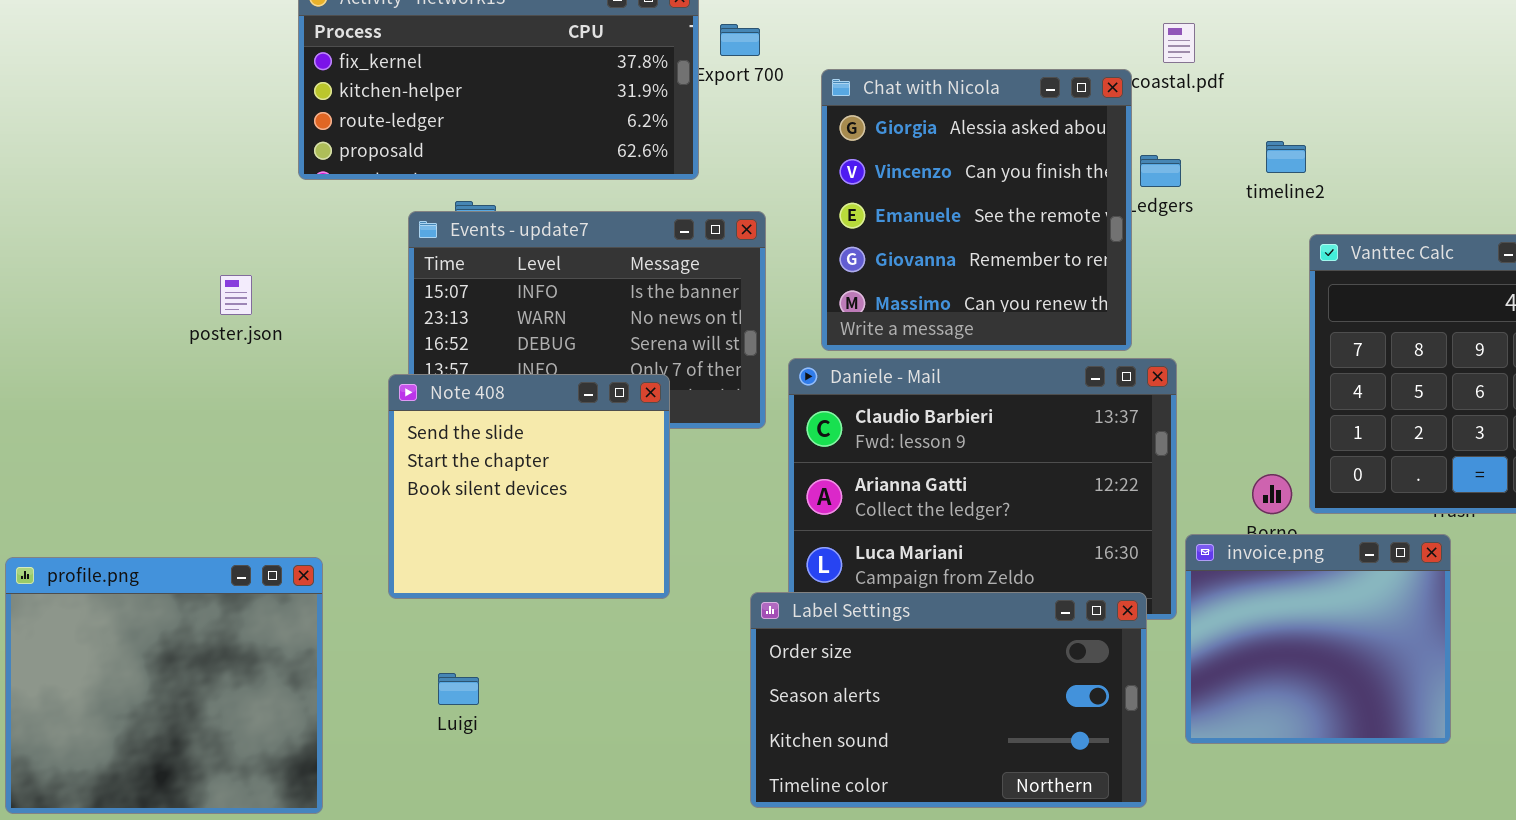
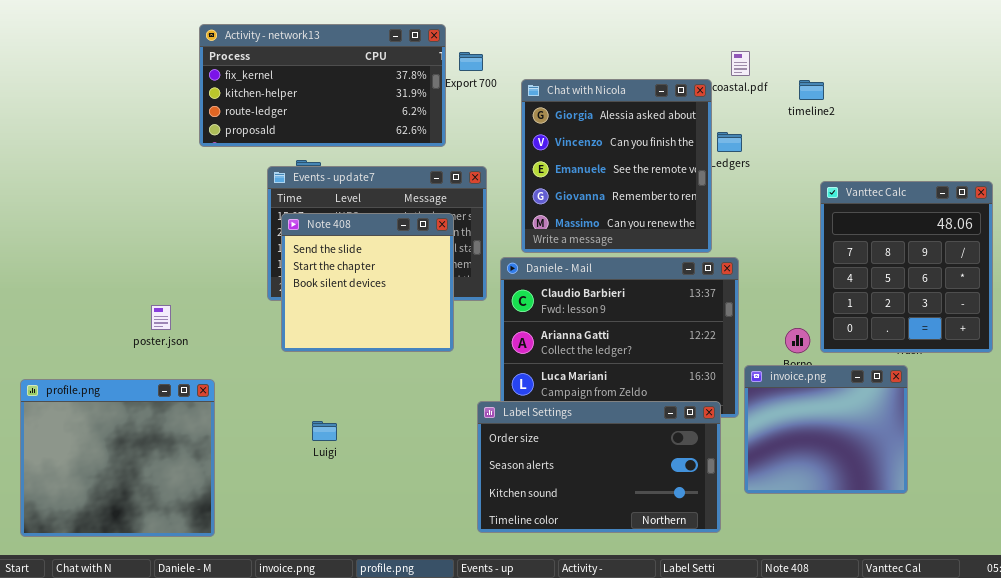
timeline2: [1266,141,1306,173] -> [799,80,824,100], moved
poster.json: [220,275,252,315] -> [151,305,171,330], moved
Note 408: [388,374,670,599] -> [281,213,454,352], moved
Luigi: [438,673,479,705] -> [312,421,337,441], moved

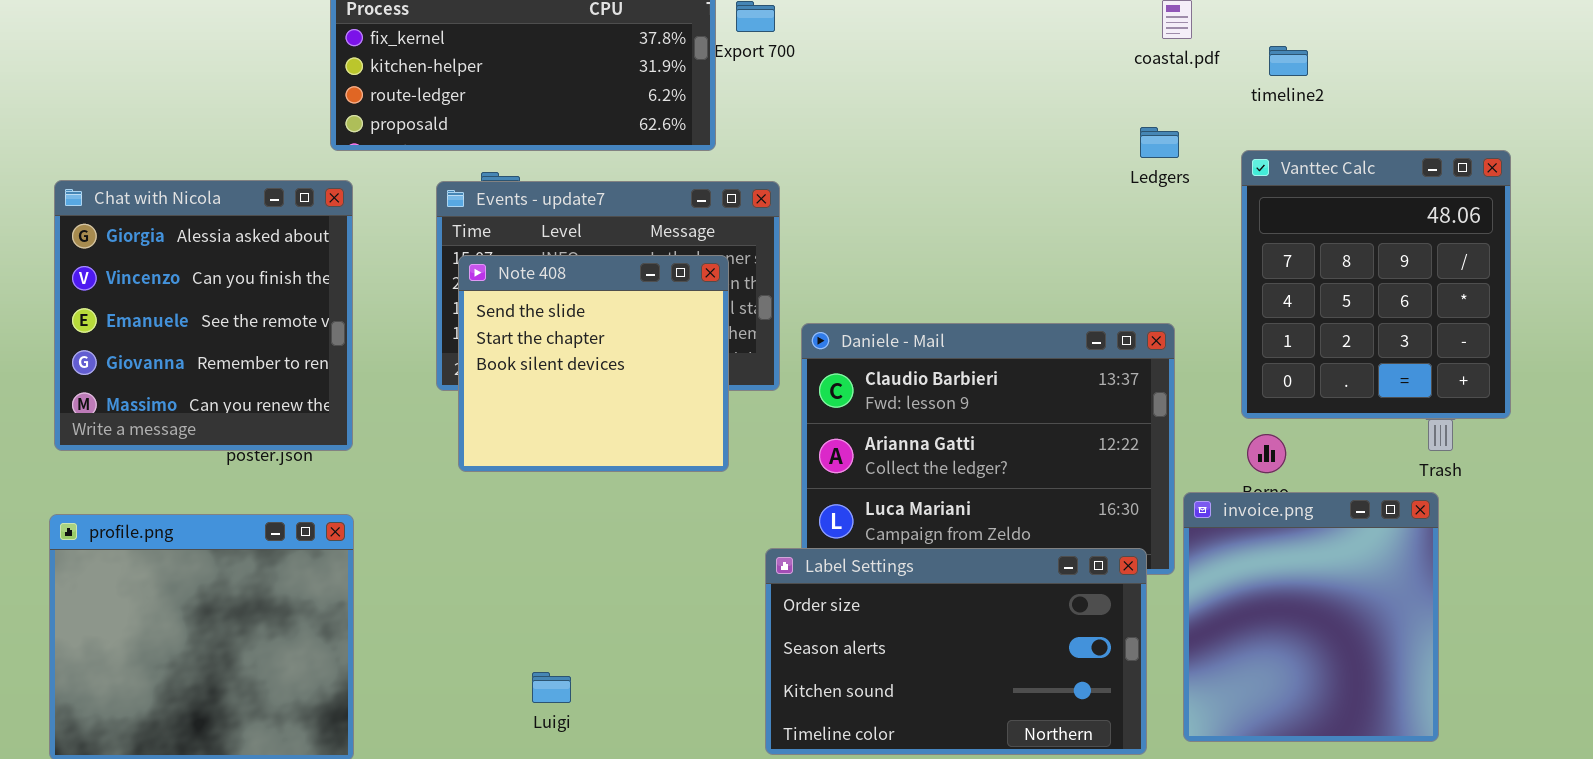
Chat with Nicola: [521,79,712,253] -> [54,180,353,451], moved
Vanttec Calc: [820,181,993,353] -> [1241,150,1511,419], moved
invoice.png: [744,365,908,494] -> [1183,492,1439,742], resized
Luigi: [312,421,337,441] -> [532,672,571,703], moved

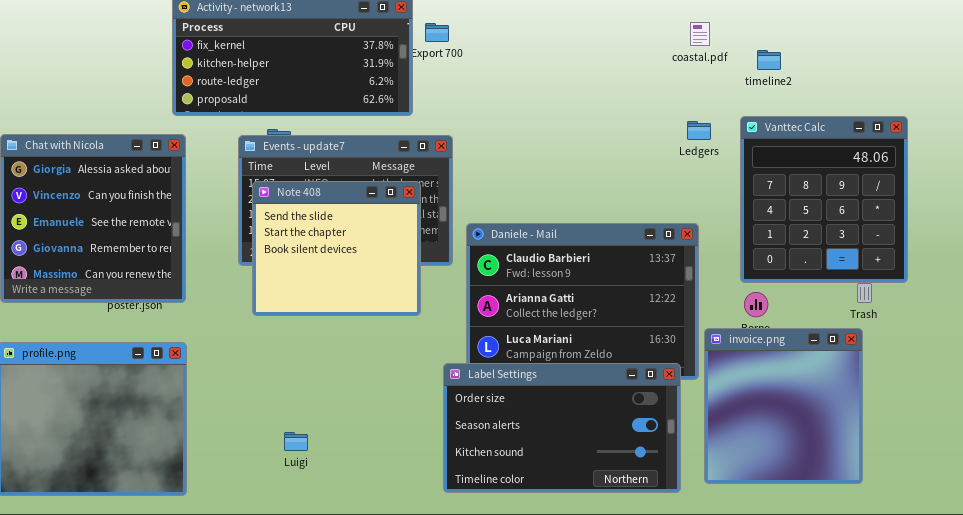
Ledgers: [1140,127,1179,158] -> [687,121,711,140], moved
Luigi: [532,672,571,703] -> [284,432,308,451], moved

